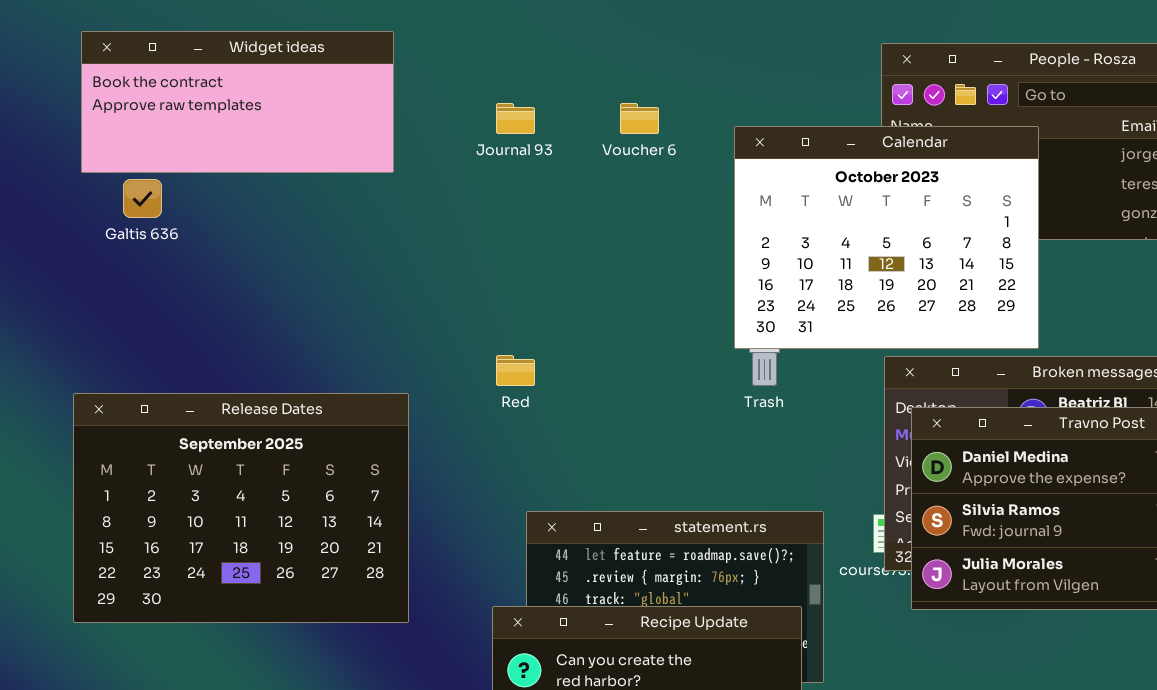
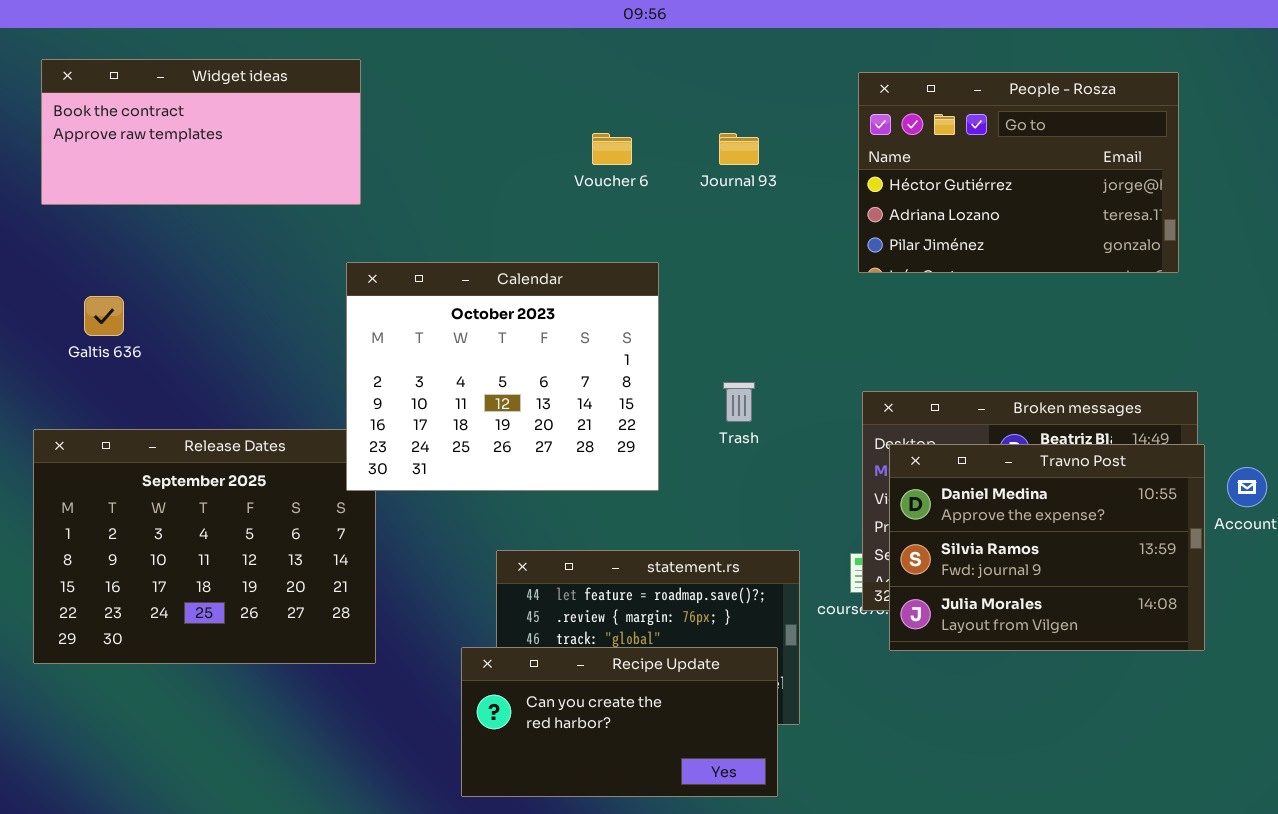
Journal 93: [496,103,535,134] -> [719,133,759,165], moved
Calendar: [734,126,1039,349] -> [346,262,659,491], moved
Galtis 636: [123,179,162,218] -> [84,296,124,336], moved

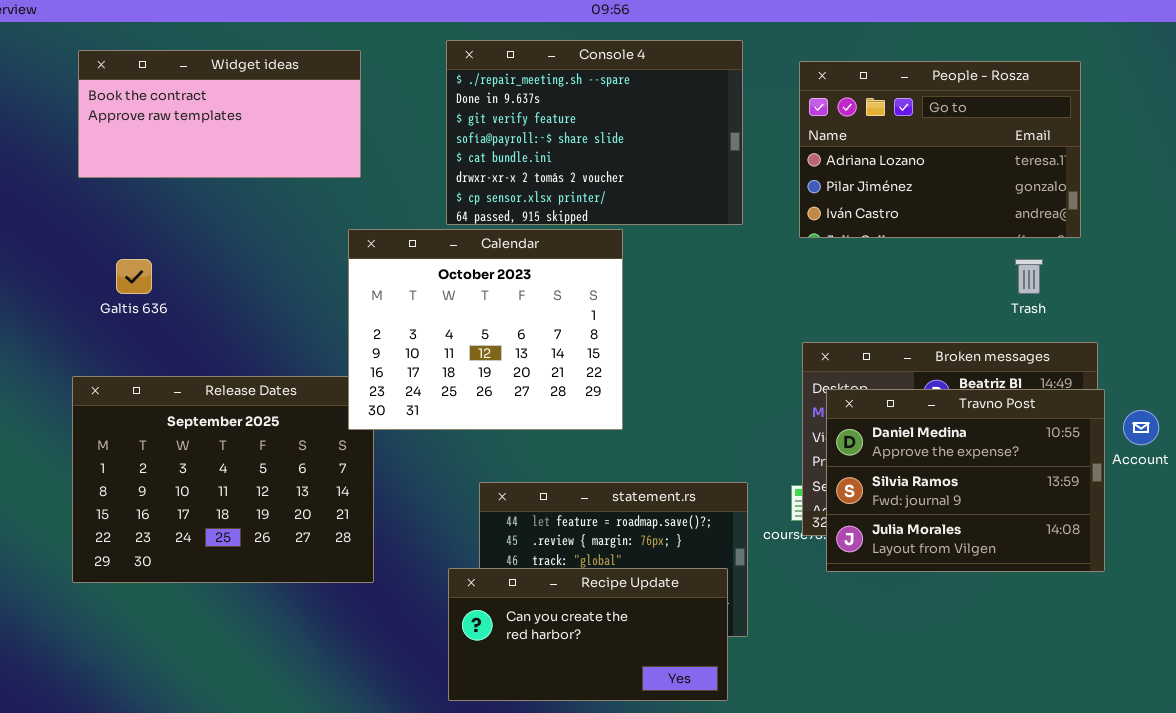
Console 4: none -> [446,40,743,225], opened
People - Rosza: [858,72,1179,273] -> [799,61,1081,238], scrolled down 1 row
Trash: [723,382,755,422] -> [1015,259,1043,294], moved

